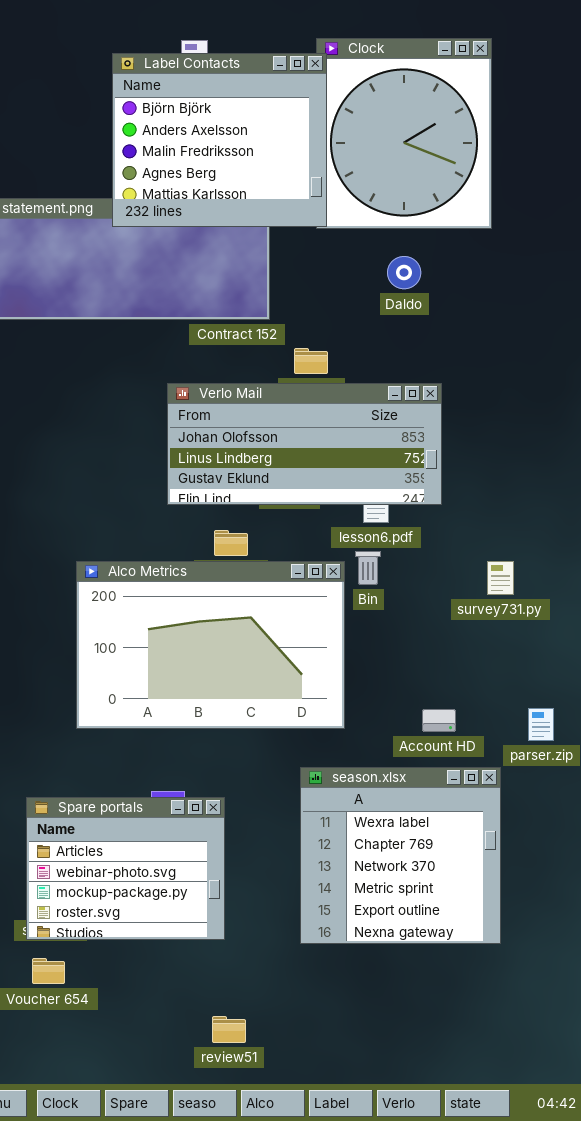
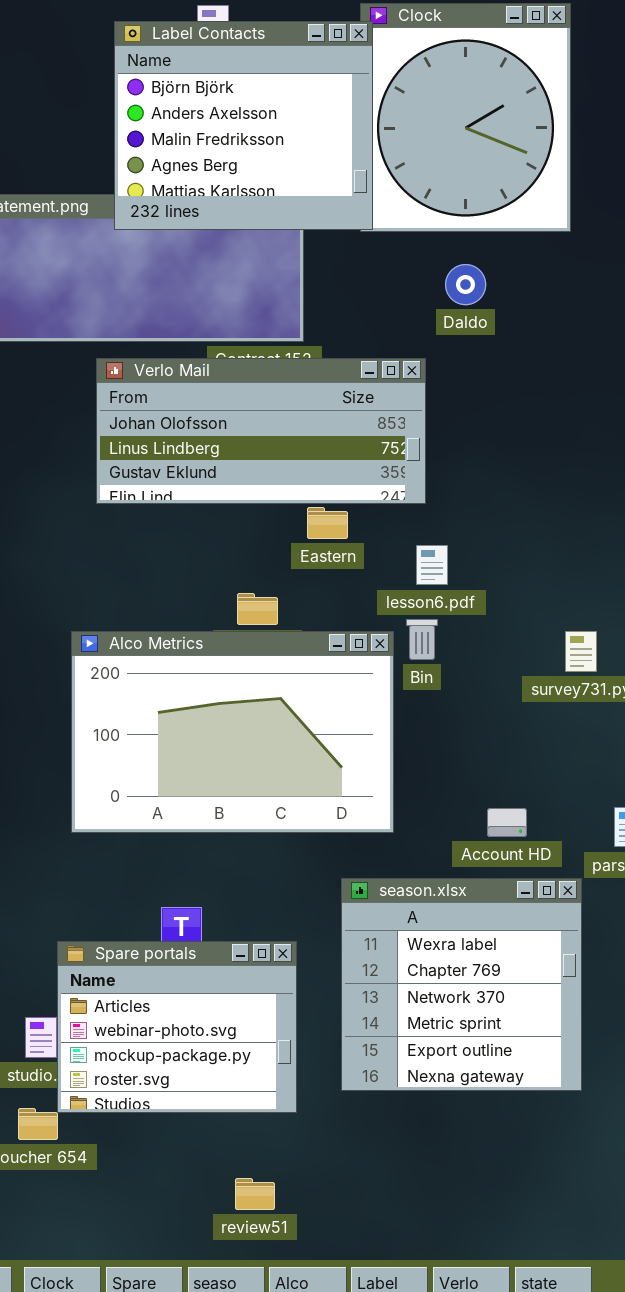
Verlo Mail: [167,383,442,505] -> [96,358,426,504], moved
Spare portals: [26,797,225,940] -> [57,941,297,1113], moved

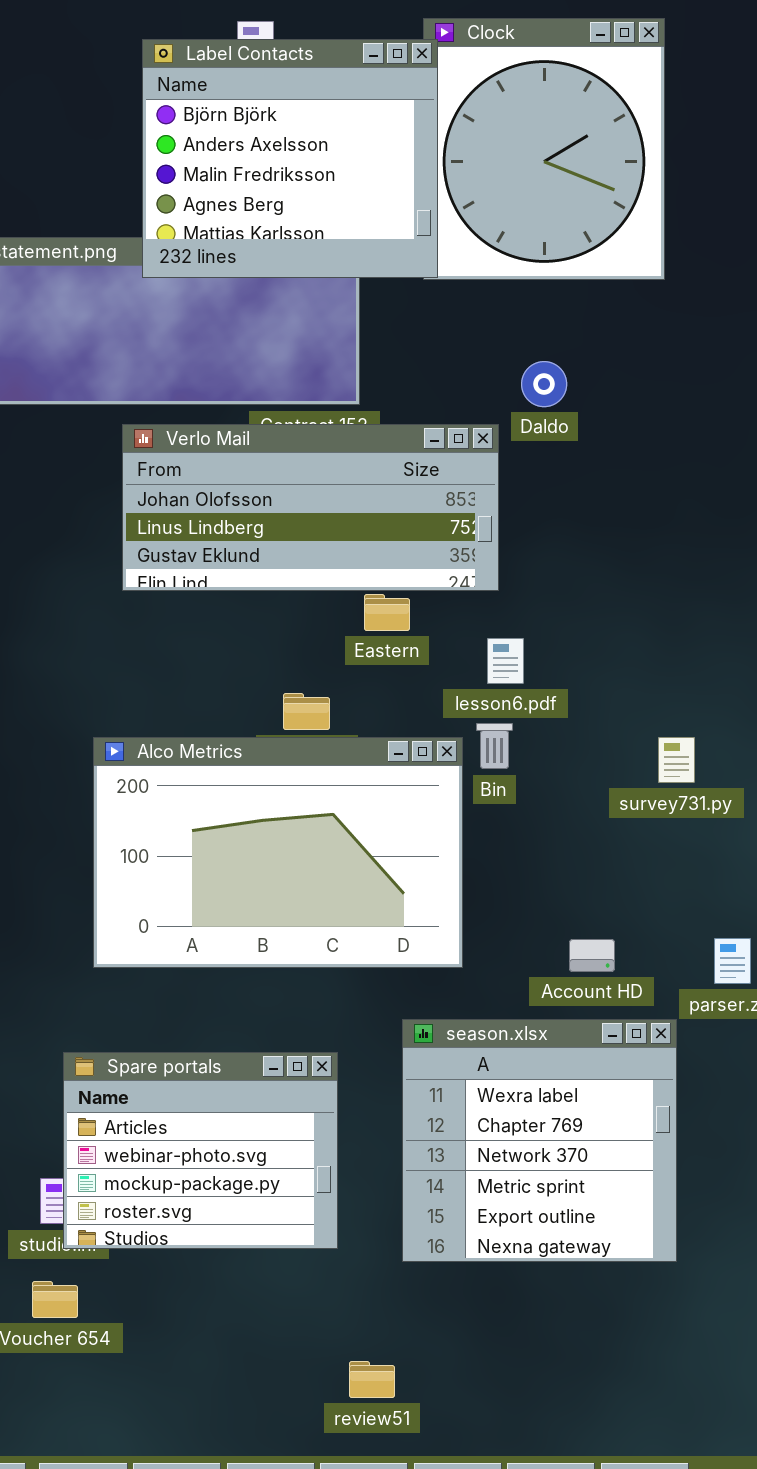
Daldo: [445,264,486,305] -> [521,361,567,407], moved
Spare portals: [57,941,297,1113] -> [63,1052,338,1249], moved
review51: [235,1178,275,1210] -> [349,1361,395,1398], moved

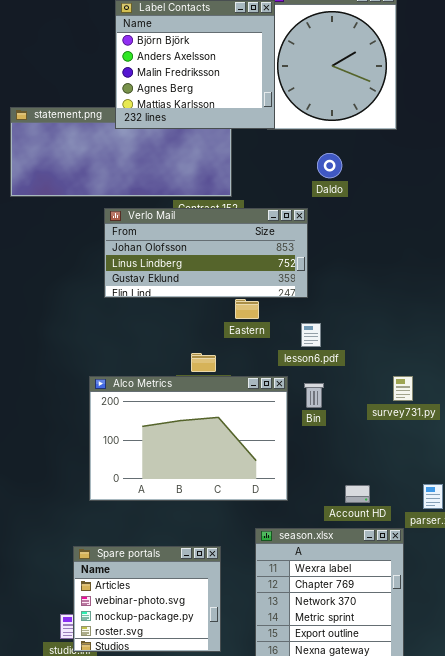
Daldo: [521,361,567,407] -> [317,153,342,178], moved
Bin: [476,723,513,769] -> [304,383,324,408], moved

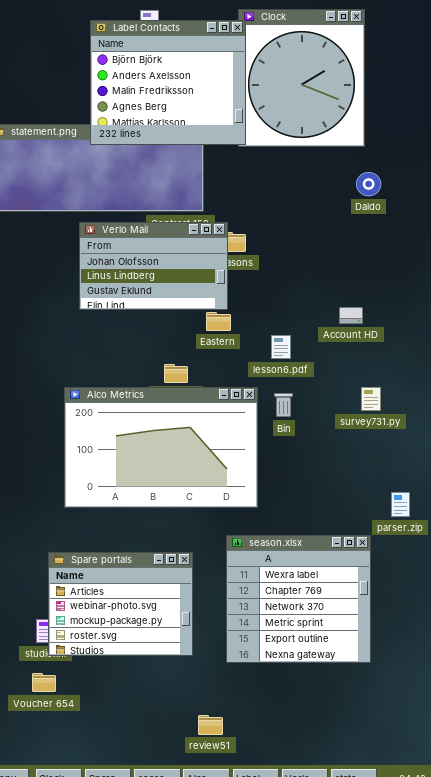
Daldo: [317,153,342,178] -> [356,172,381,196], moved
Verlo Mail: [104,208,308,298] -> [79,222,228,310], resized
Account HD: [345,485,370,503] -> [339,307,363,324], moved

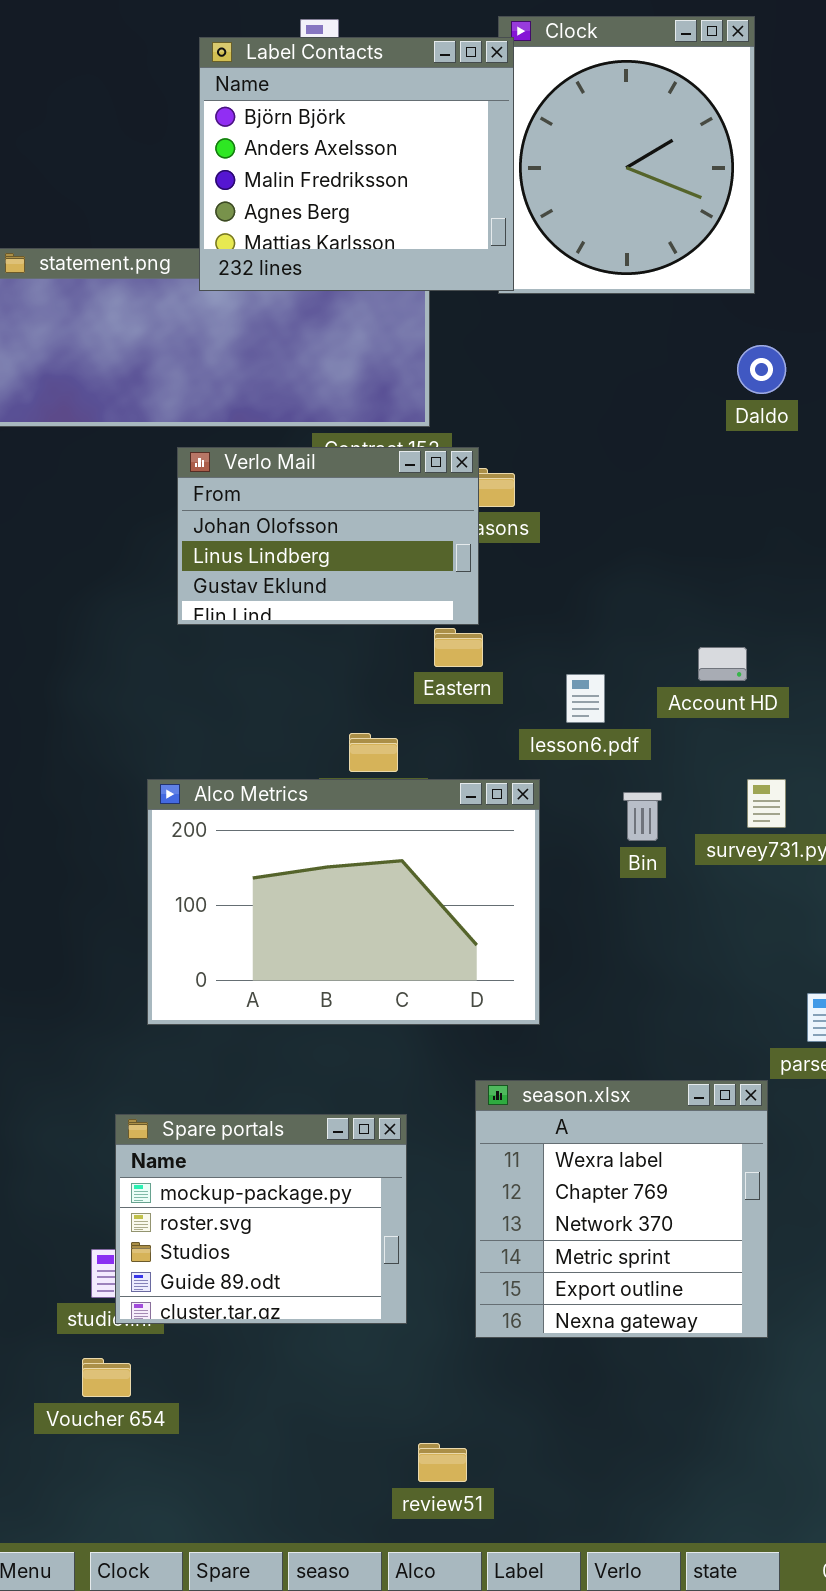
Account HD: [339,307,363,324] -> [698,647,747,681], moved
Bin: [274,393,293,417] -> [623,792,662,841], moved
Spare portals: [48,552,193,656] -> [115,1114,407,1324], scrolled down 2 rows

